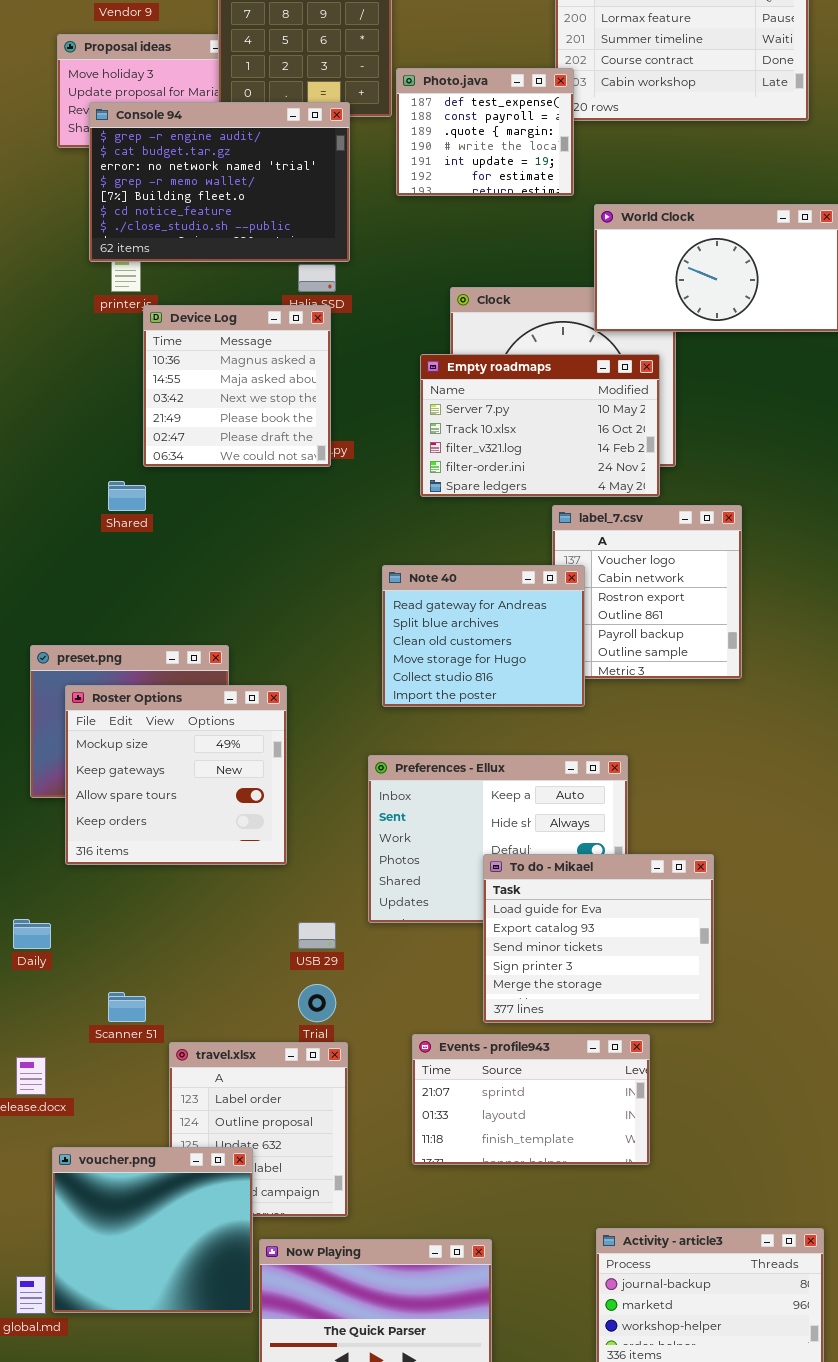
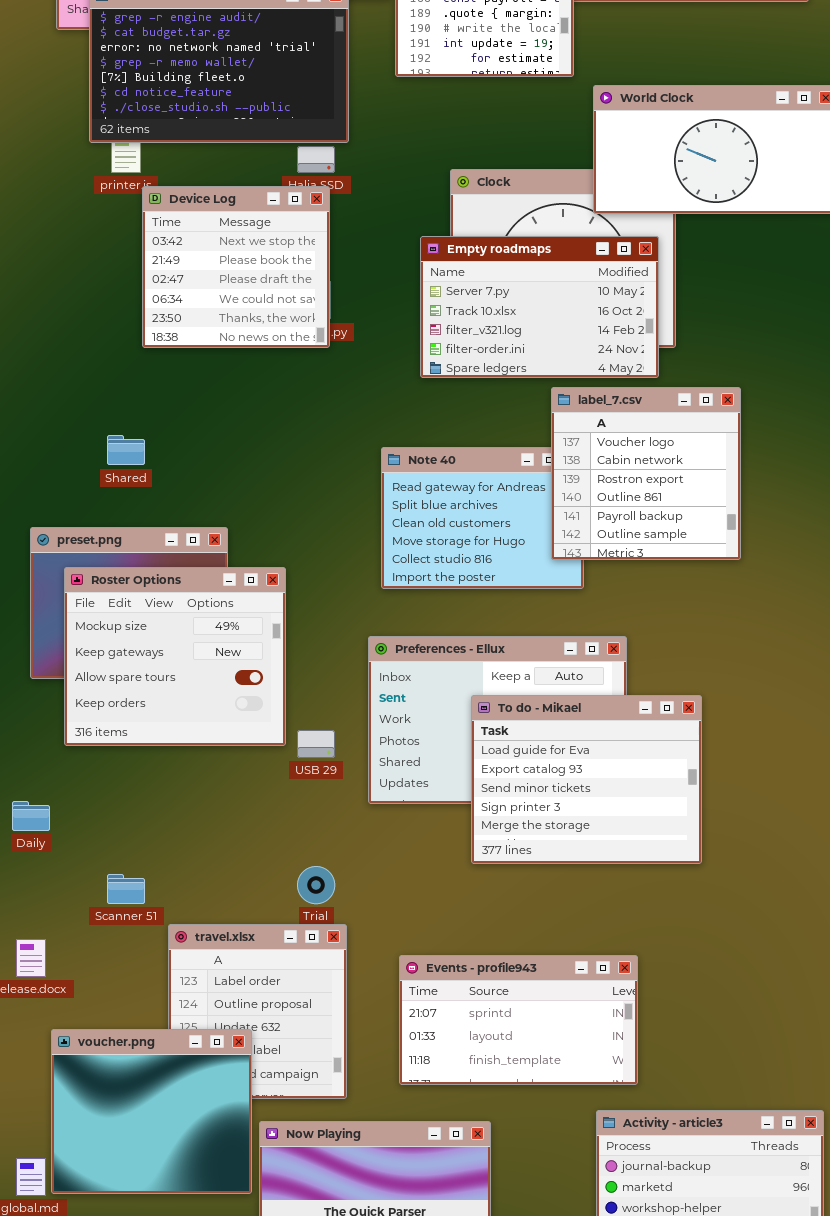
Device Log: [143,305,331,467] -> [142,186,330,348], scrolled down 2 rows
Shared: [108,481,146,511] -> [107,435,145,465], moved
label_7.csv: [552,505,742,679] -> [551,387,741,560], raised
To do - Mikael: [483,854,714,1023] -> [471,695,702,864], moved
USB 29: [298,922,336,949] -> [297,730,335,758], moved
Events - profile943: [412,1034,650,1165] -> [399,955,638,1085], moved

